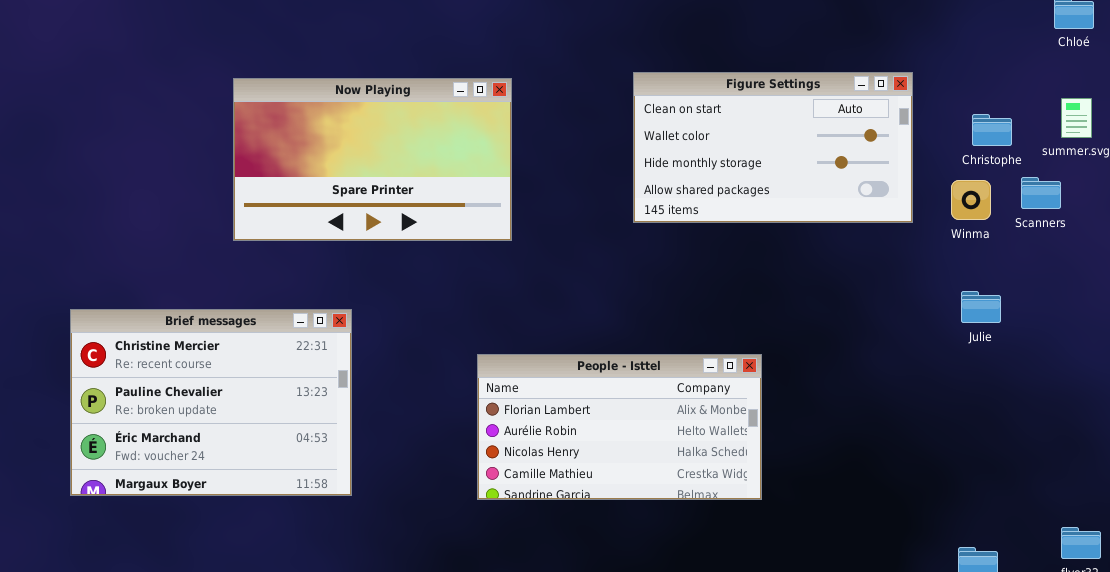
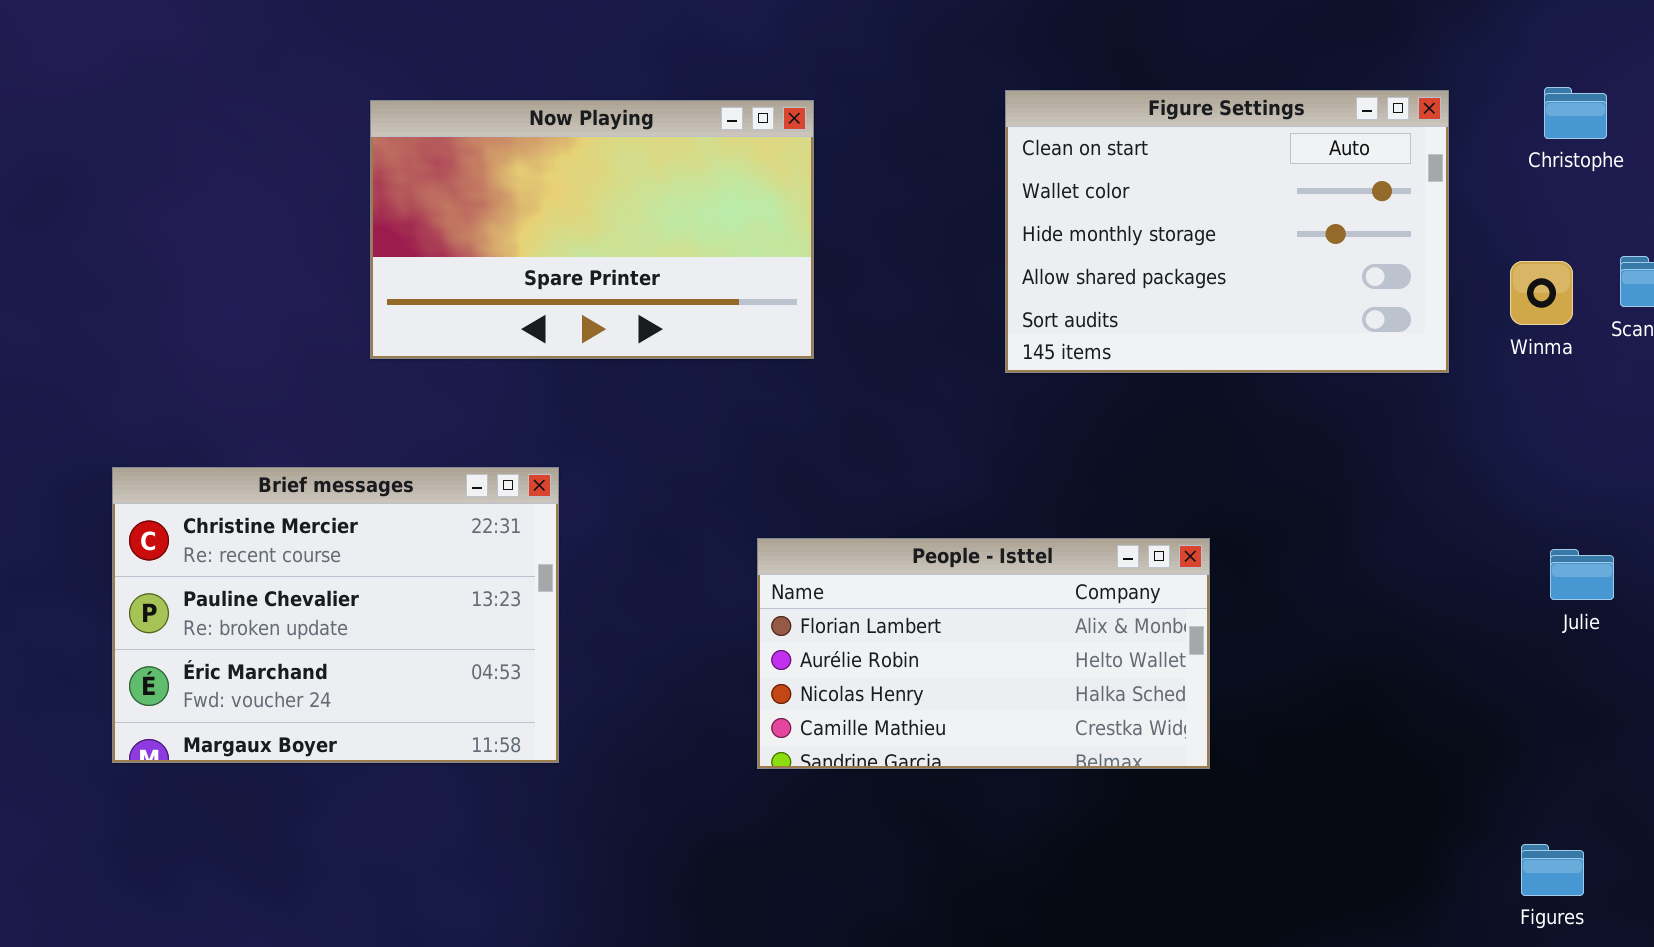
Figure Settings: [633,72,913,223] -> [1005,90,1449,373], resized
Christophe: [972,114,1012,146] -> [1544,87,1607,139], moved
Julie: [961,291,1001,323] -> [1550,549,1614,600], moved

